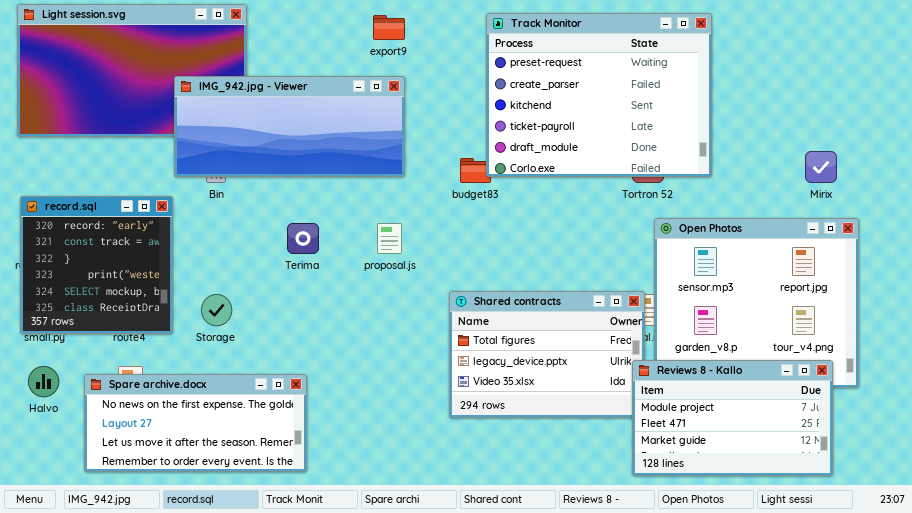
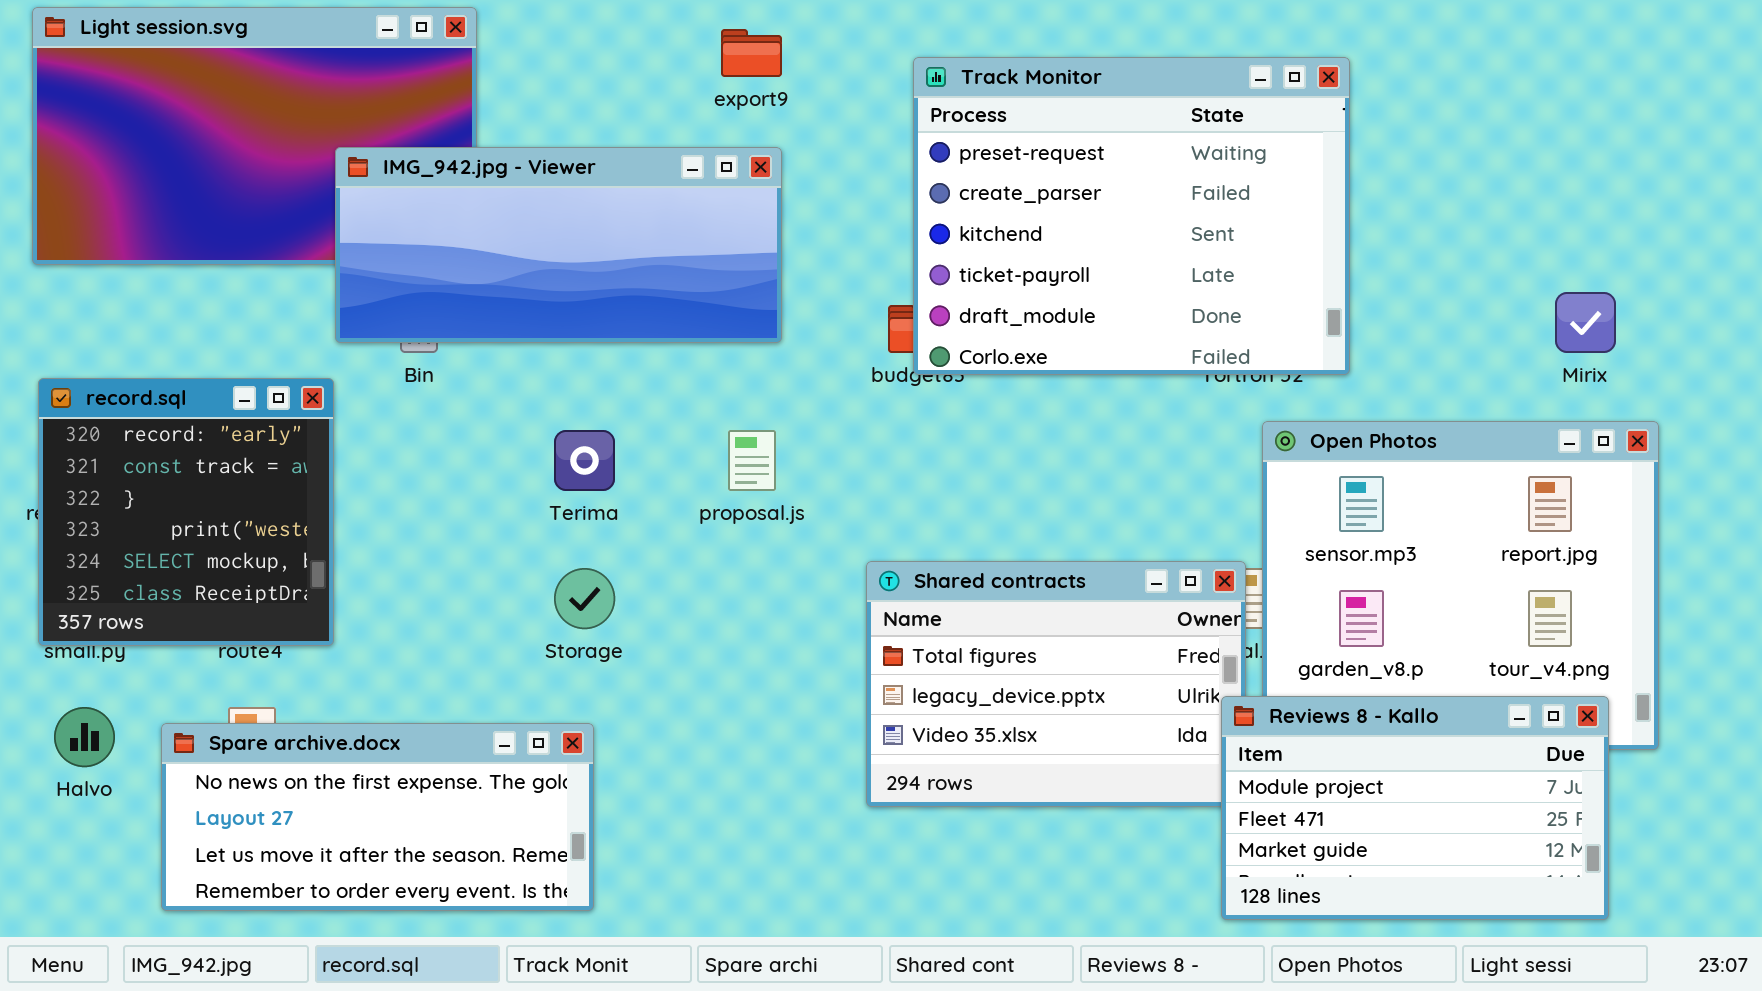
Track Monitor: [486,13,712,177] -> [913,57,1350,375], moved
Storage: [201,294,232,326] -> [554,568,615,629], moved

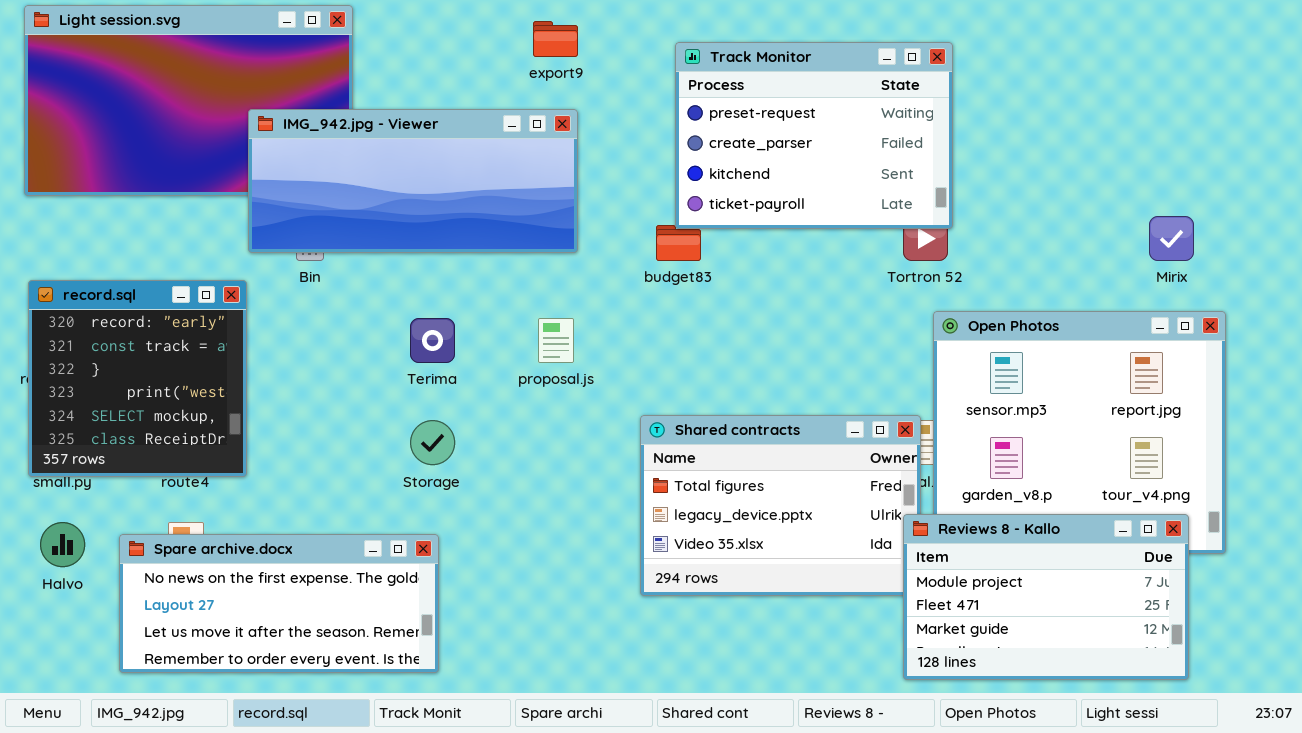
Track Monitor: [913,57,1350,375] -> [675,42,953,229], resized

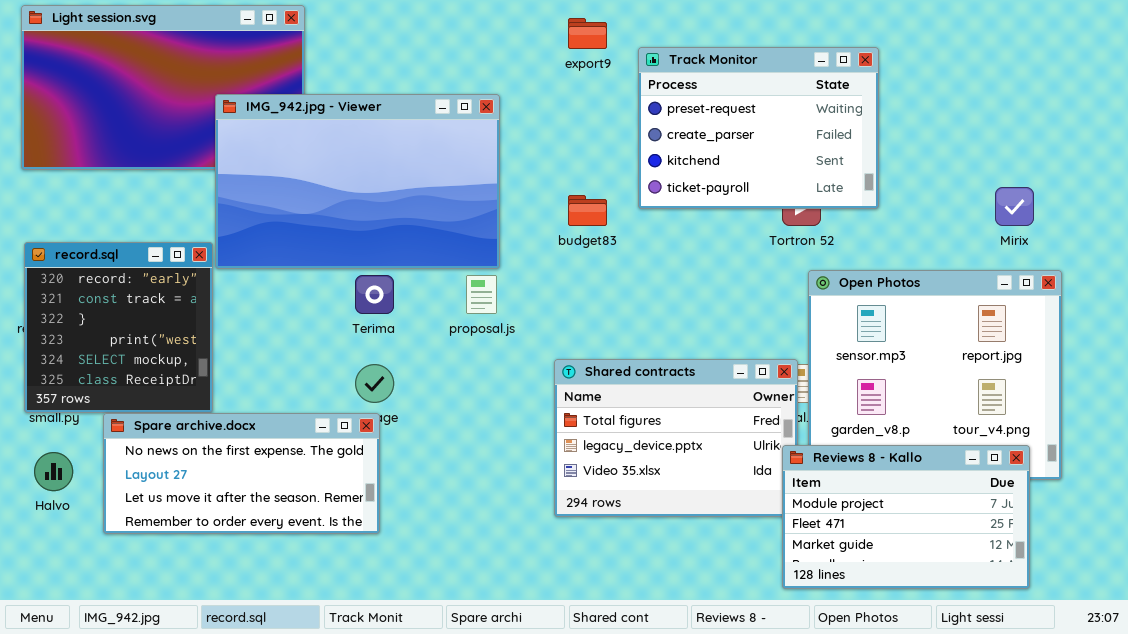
export9: [533,21,578,57] -> [568,18,607,49], moved
Track Monitor: [675,42,953,229] -> [638,47,879,209], moved
IMG_942.jpg - Viewer: [248,109,578,253] -> [215,94,500,269], resized
Spare archive.docx: [119,534,439,673] -> [103,413,380,534], moved

